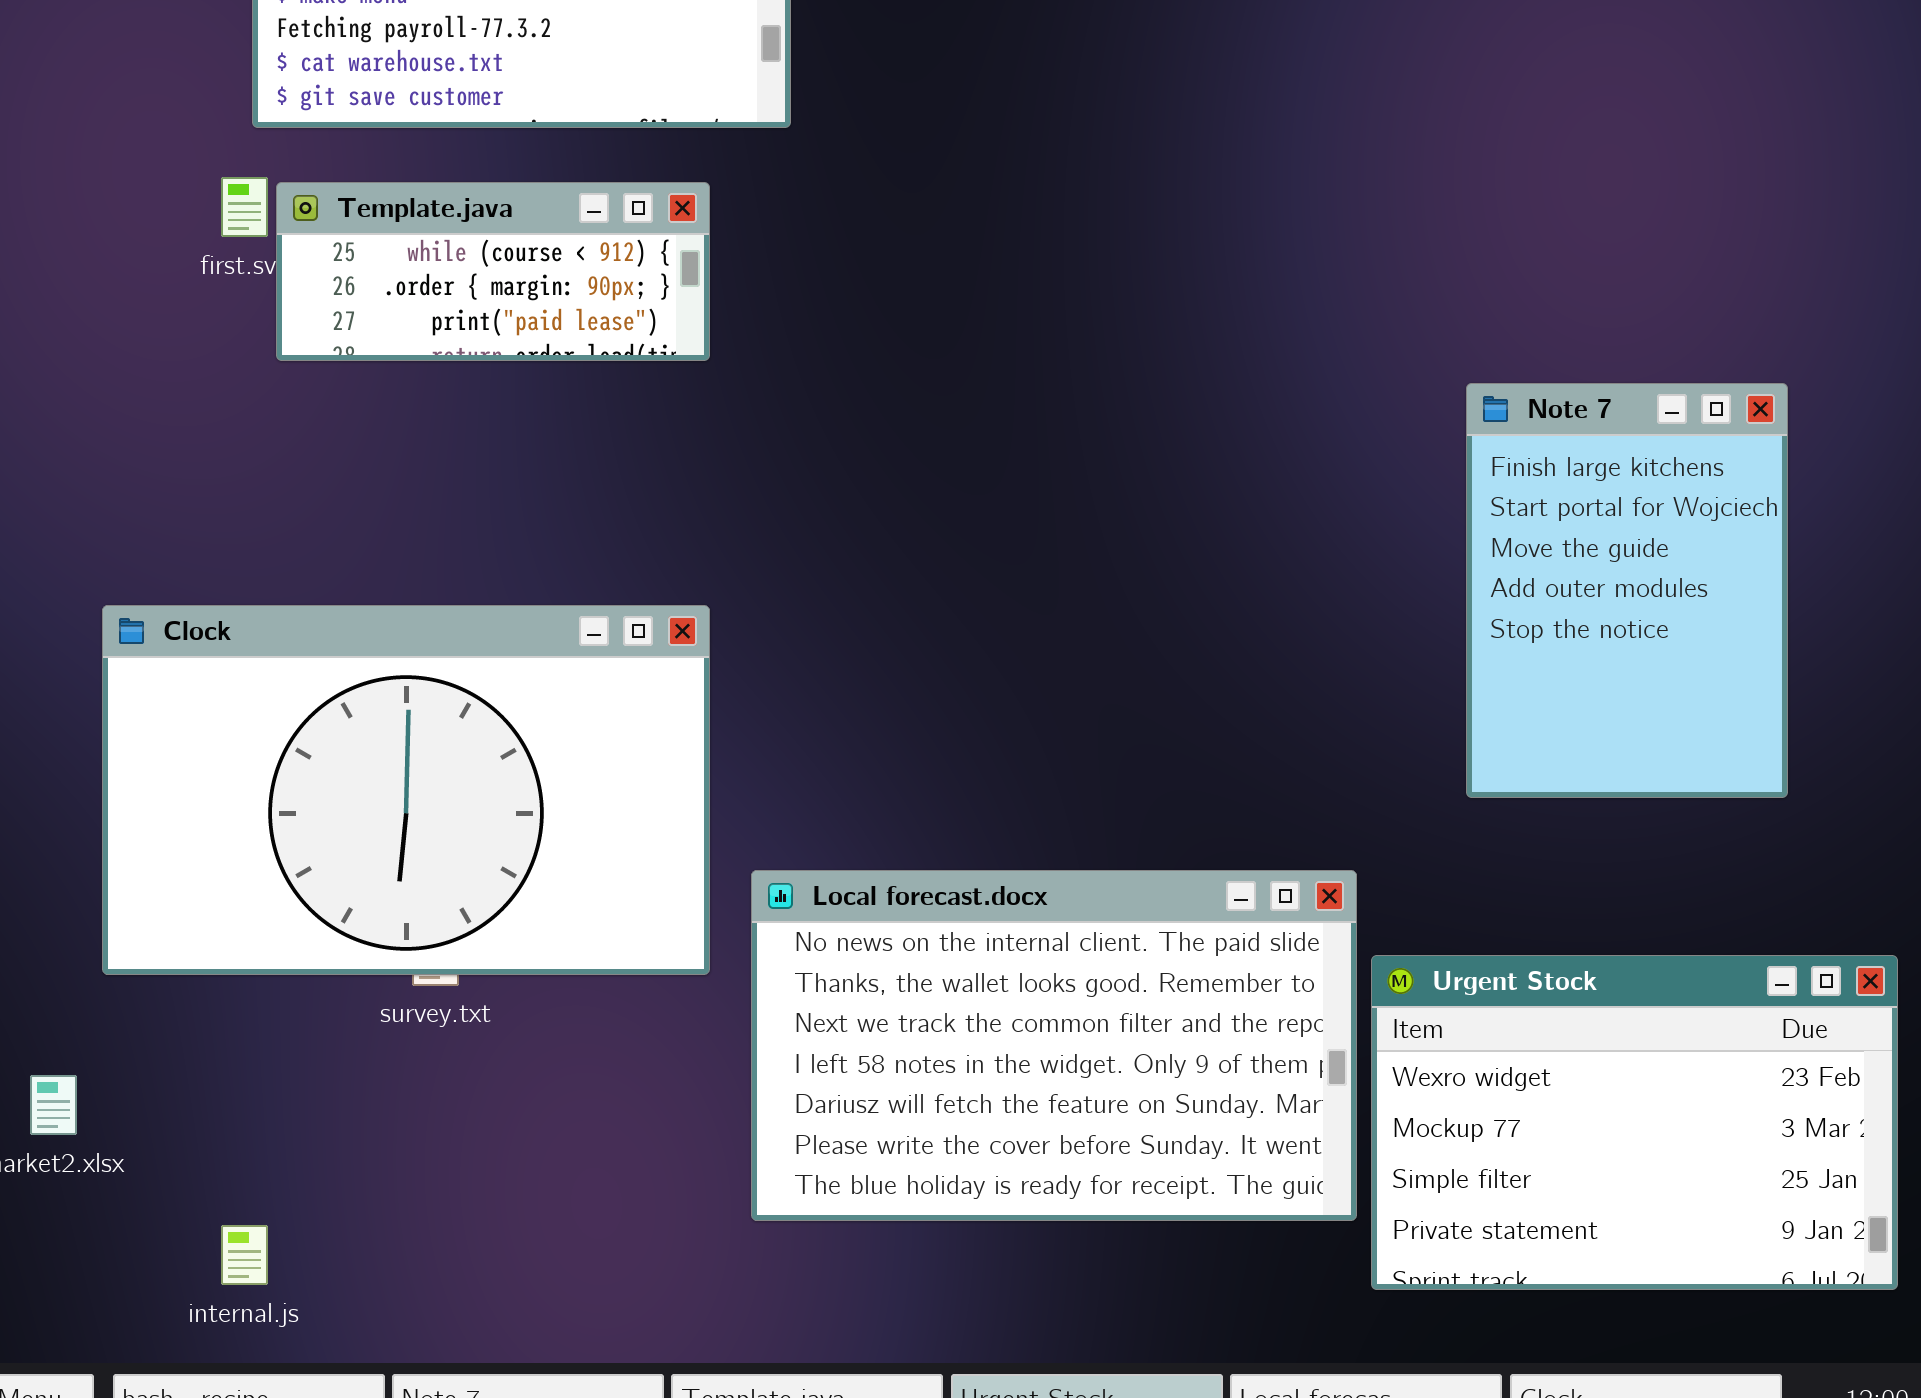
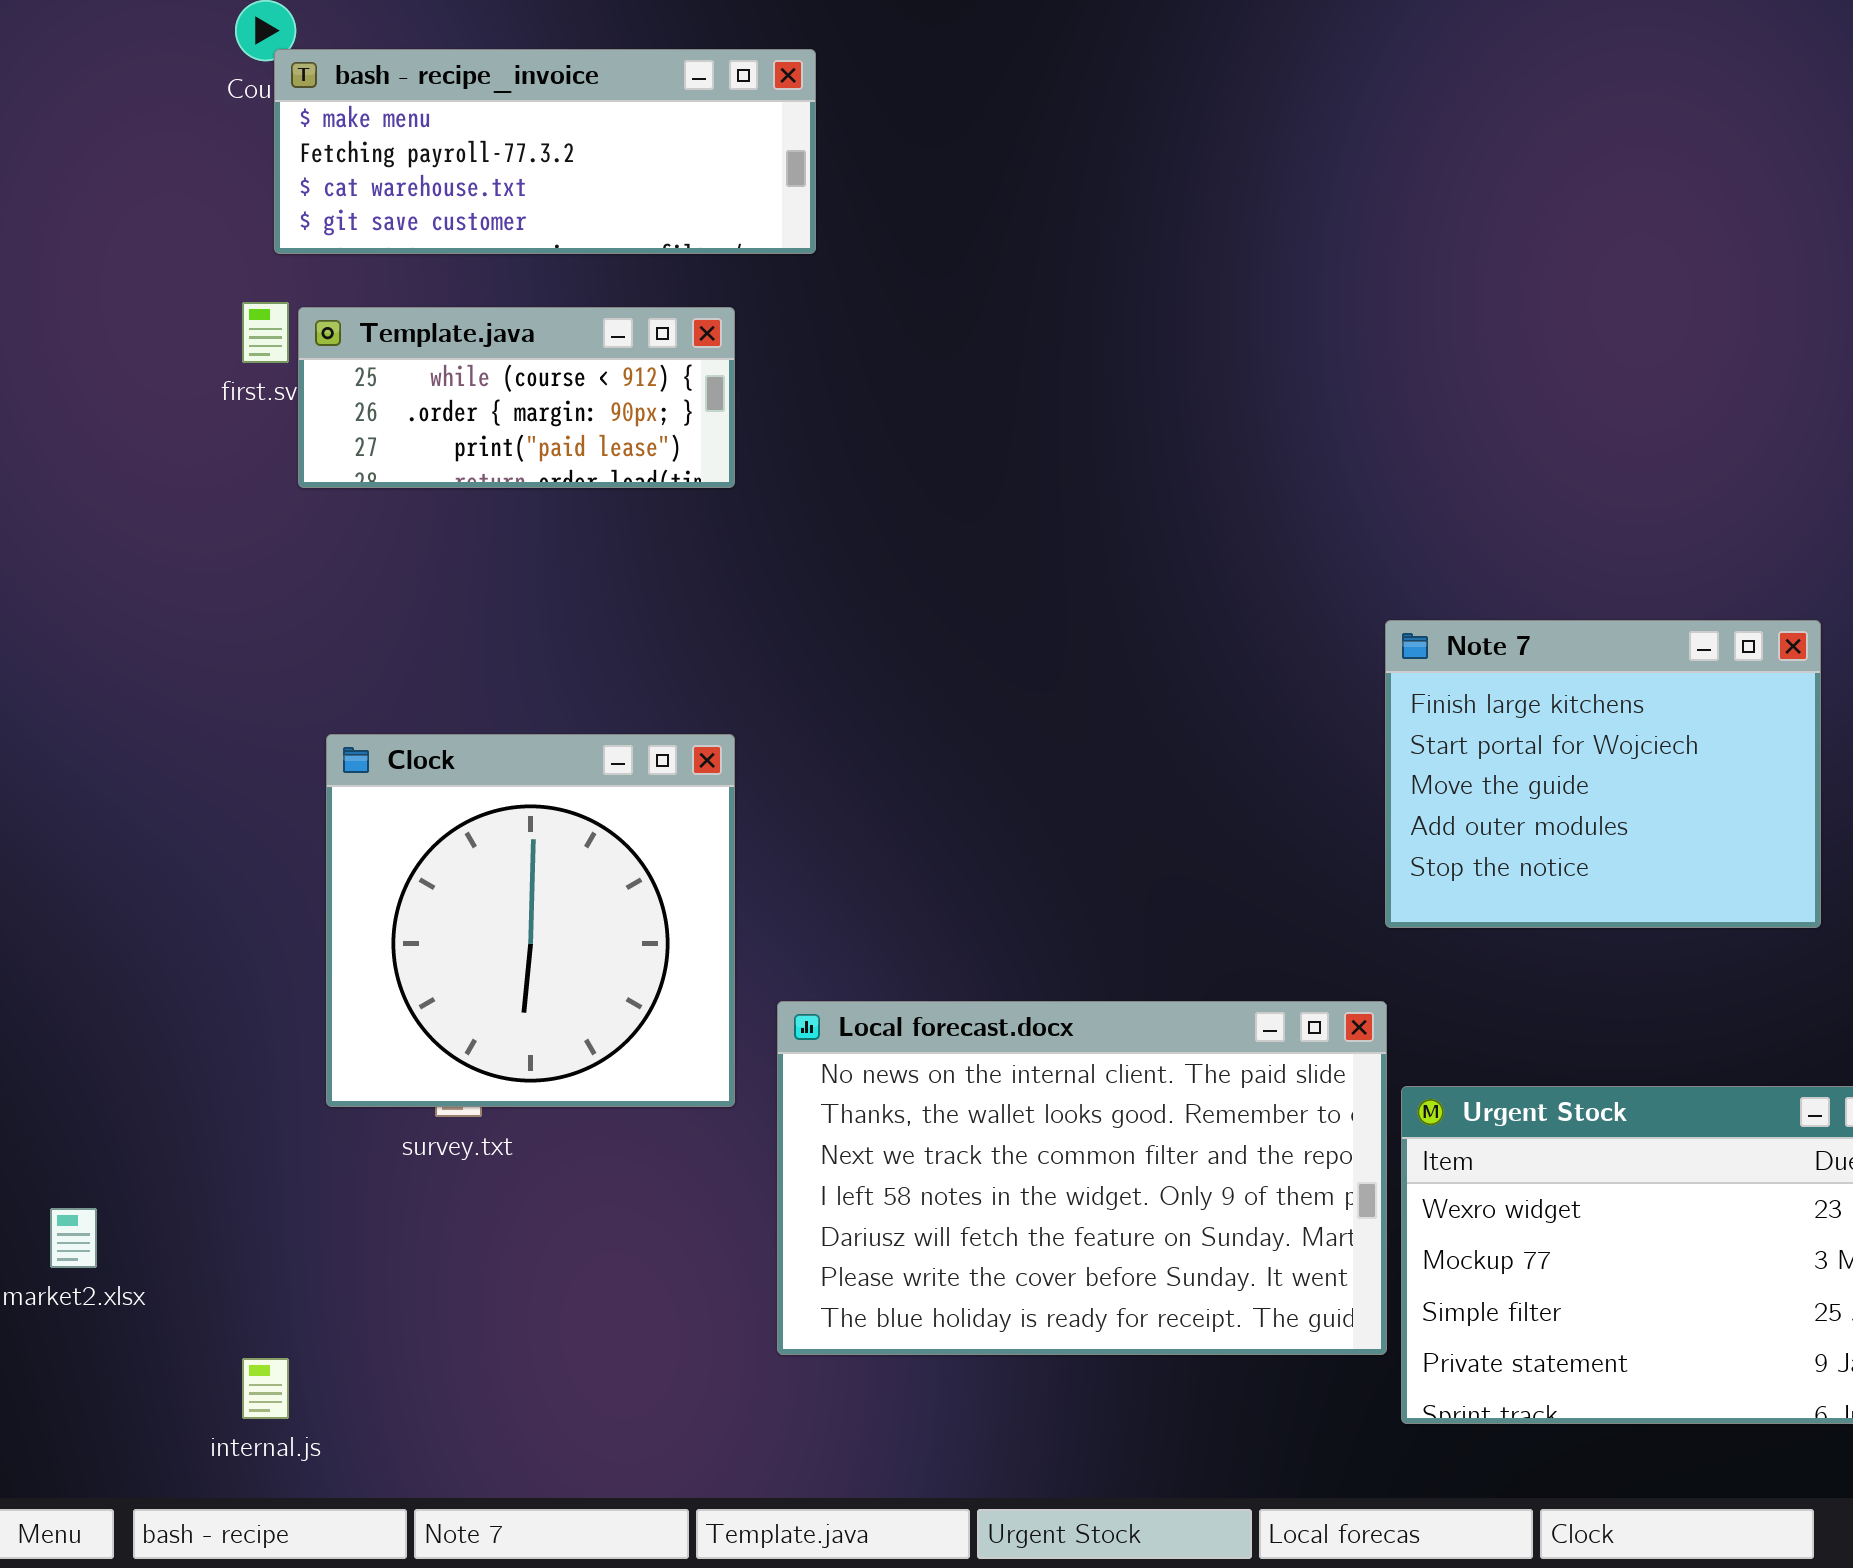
Note 7: [1466,383,1788,798] -> [1385,620,1821,928], resized
Clock: [102,605,710,975] -> [326,734,735,1107], resized

